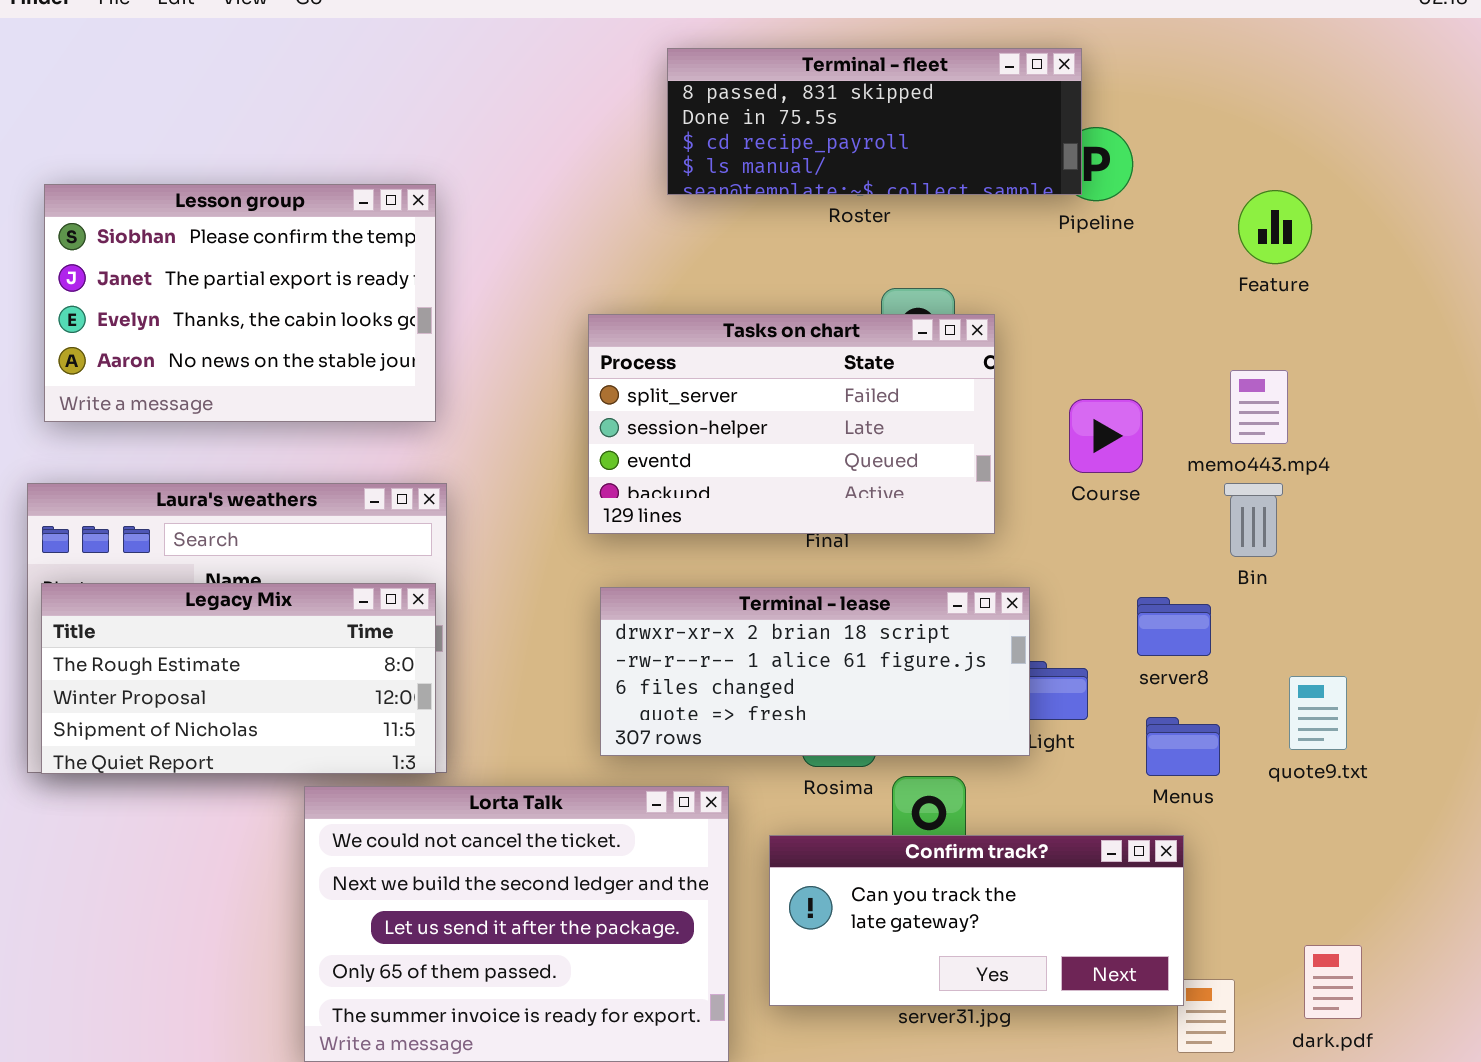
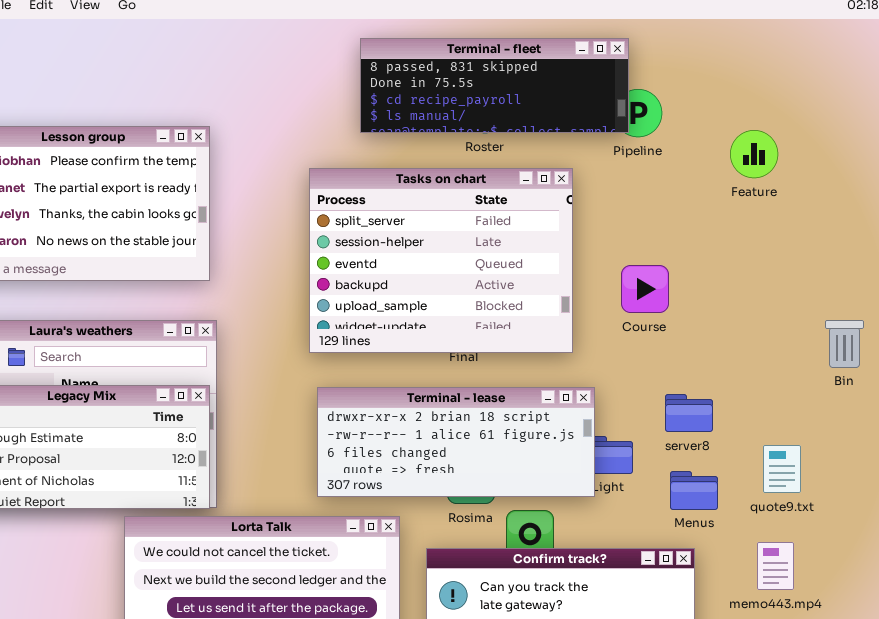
Tasks on chart: [588,314,995,534] -> [309,168,573,353], resized
memo443.mp4: [1230,370,1288,444] -> [757,542,794,590], moved
Bin: [1224,483,1283,557] -> [825,320,864,368], moved

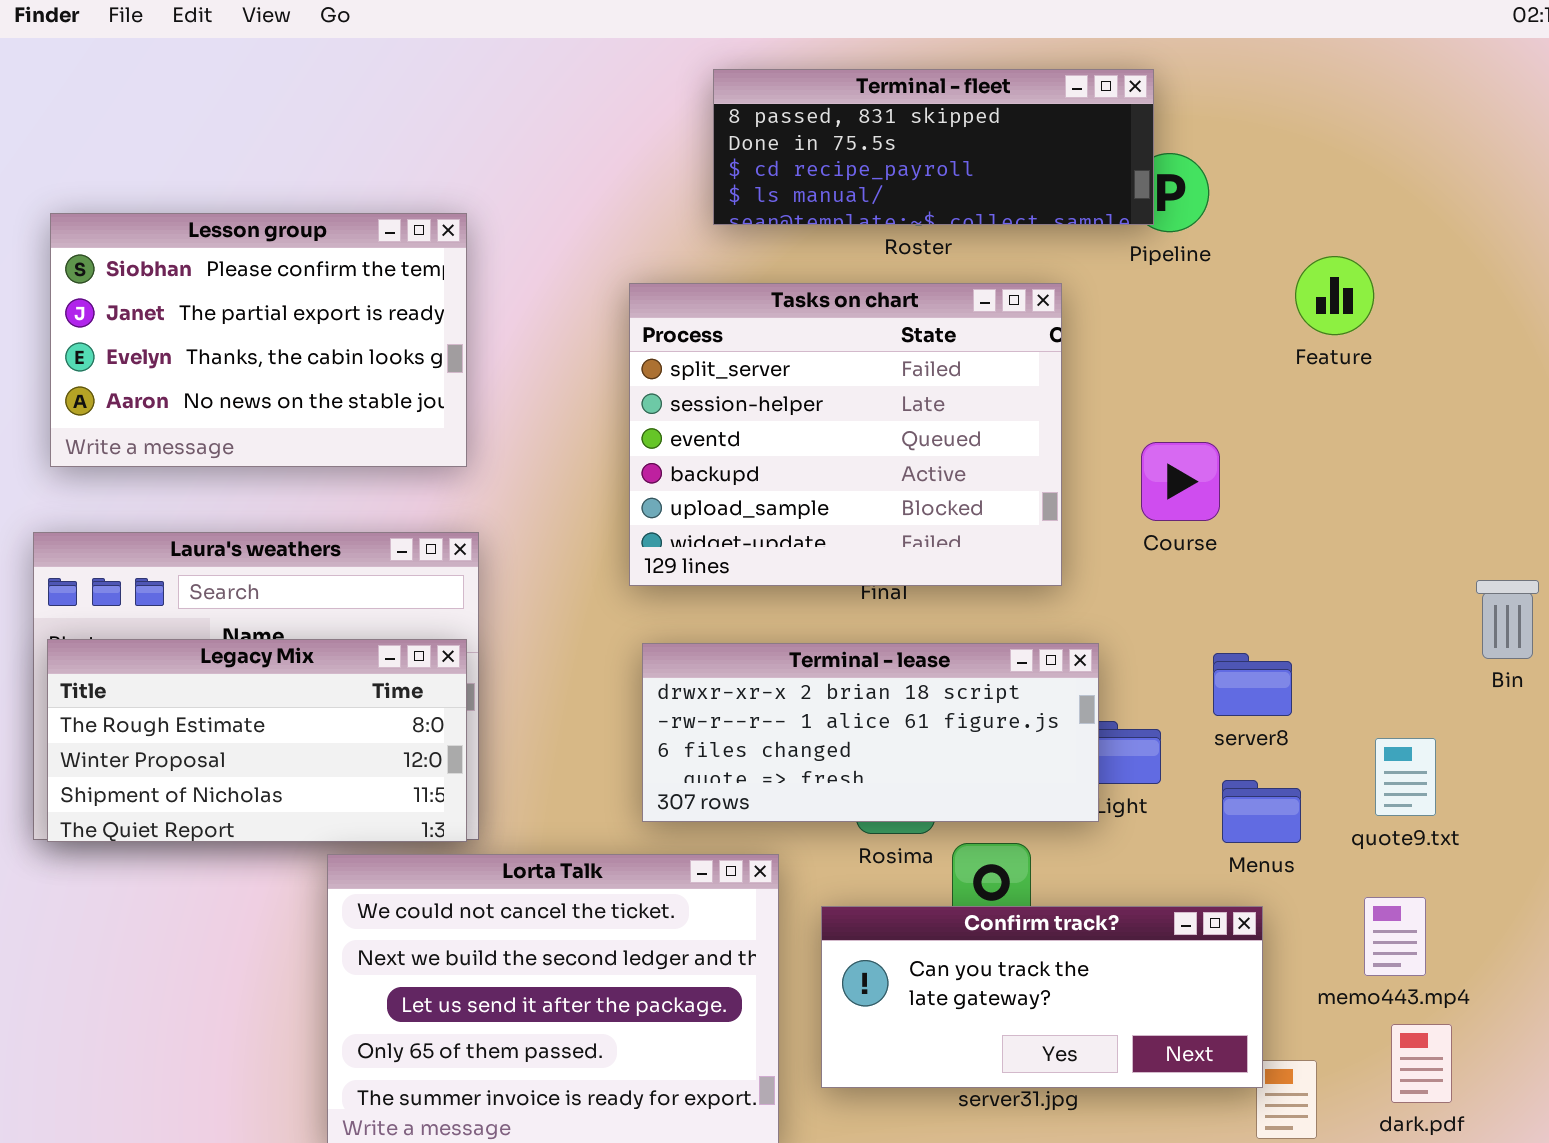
Feature: [730,130,778,178] -> [1295,256,1374,335], moved
Bin: [825,320,864,368] -> [1476,580,1539,659], moved

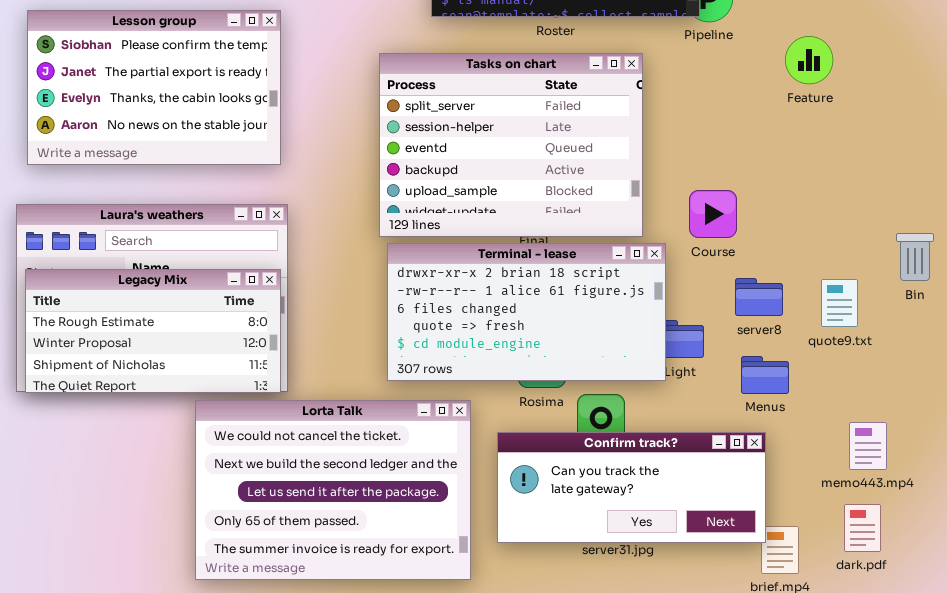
Course: [1141,442,1220,521] -> [689,190,737,238], moved
Terminal - lease: [642,643,1099,822] -> [387,243,666,381], resized
quote9.txt: [1375,738,1436,816] -> [821,279,858,327], moved
memo443.mp4: [1364,897,1426,976] -> [849,422,887,470], moved

